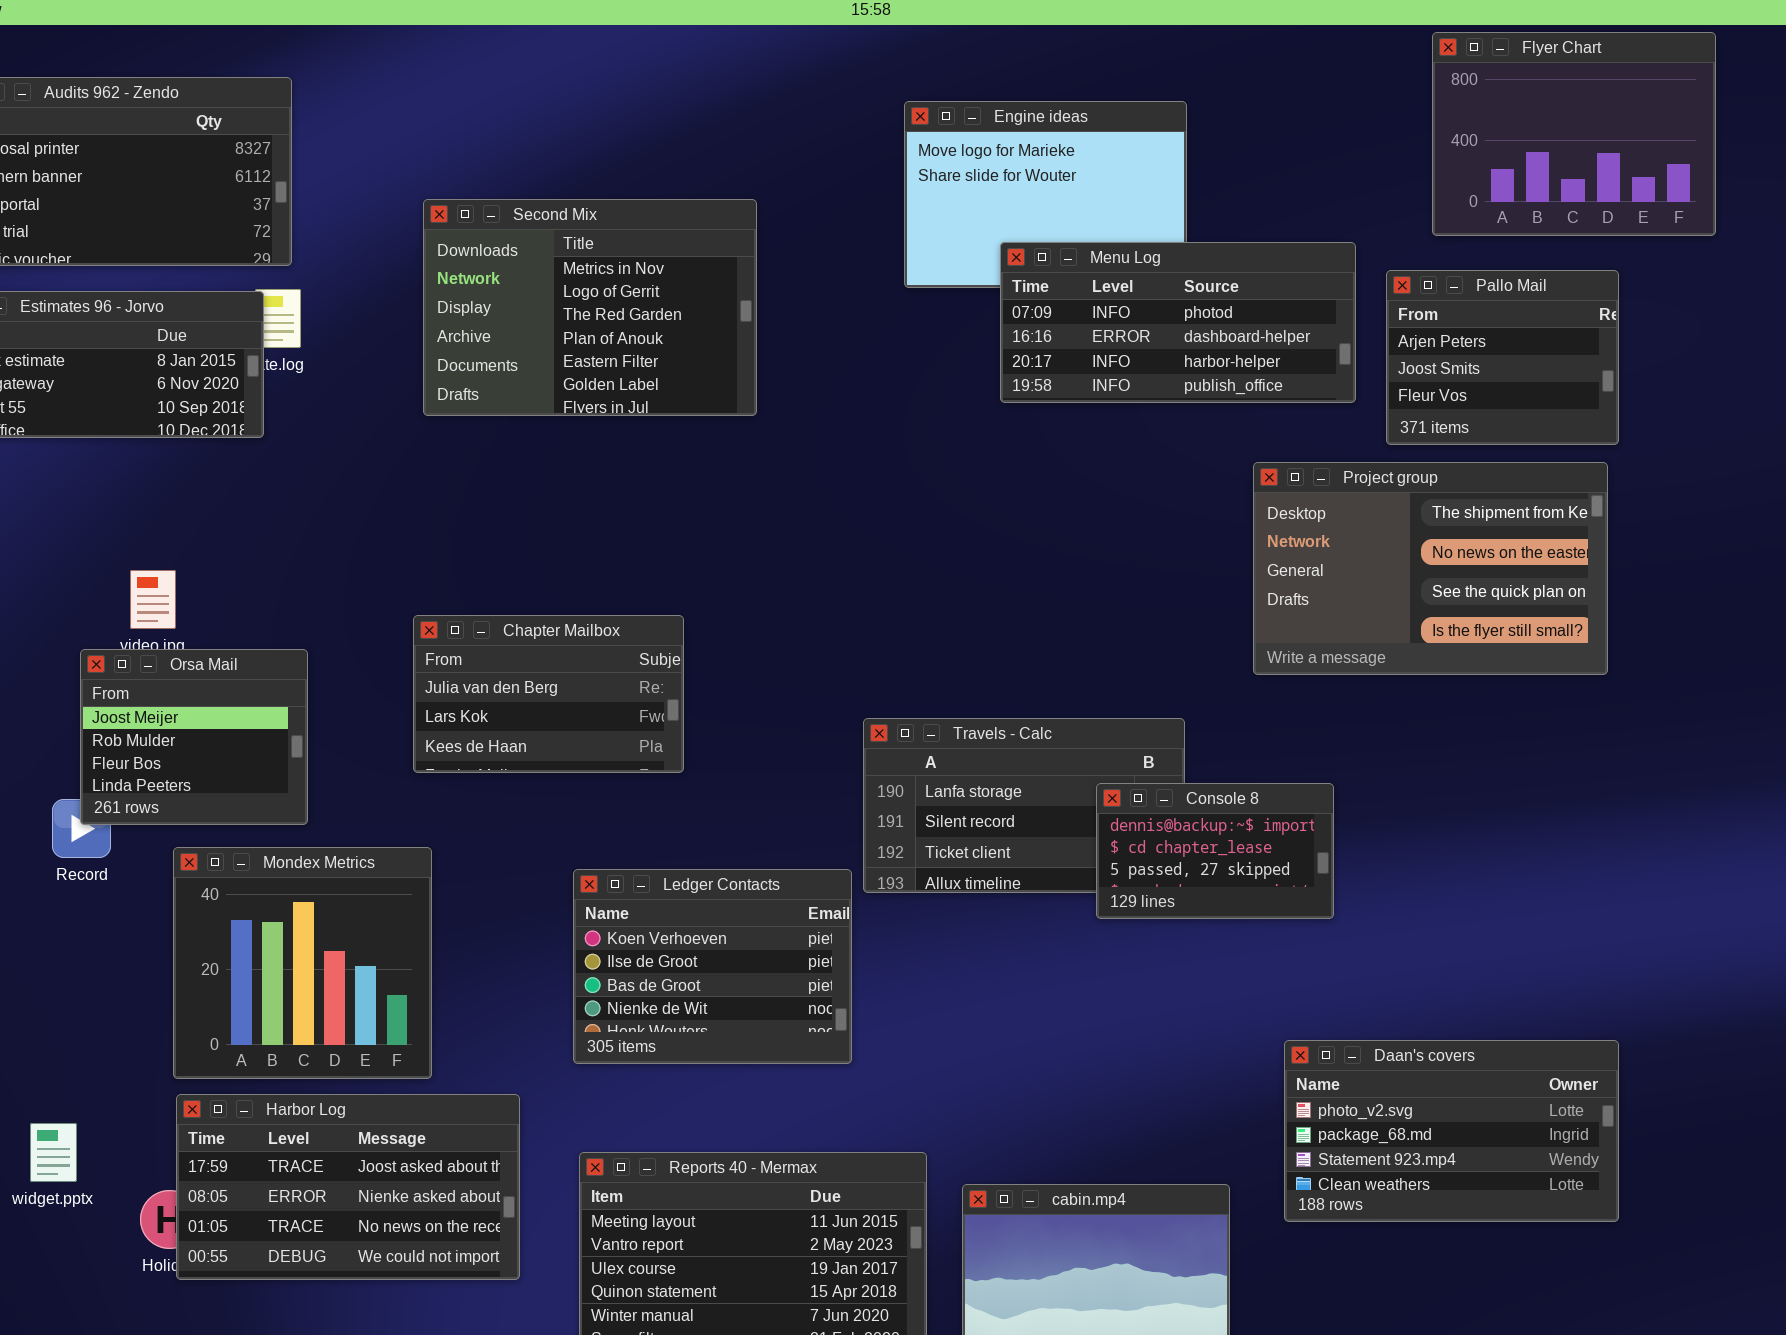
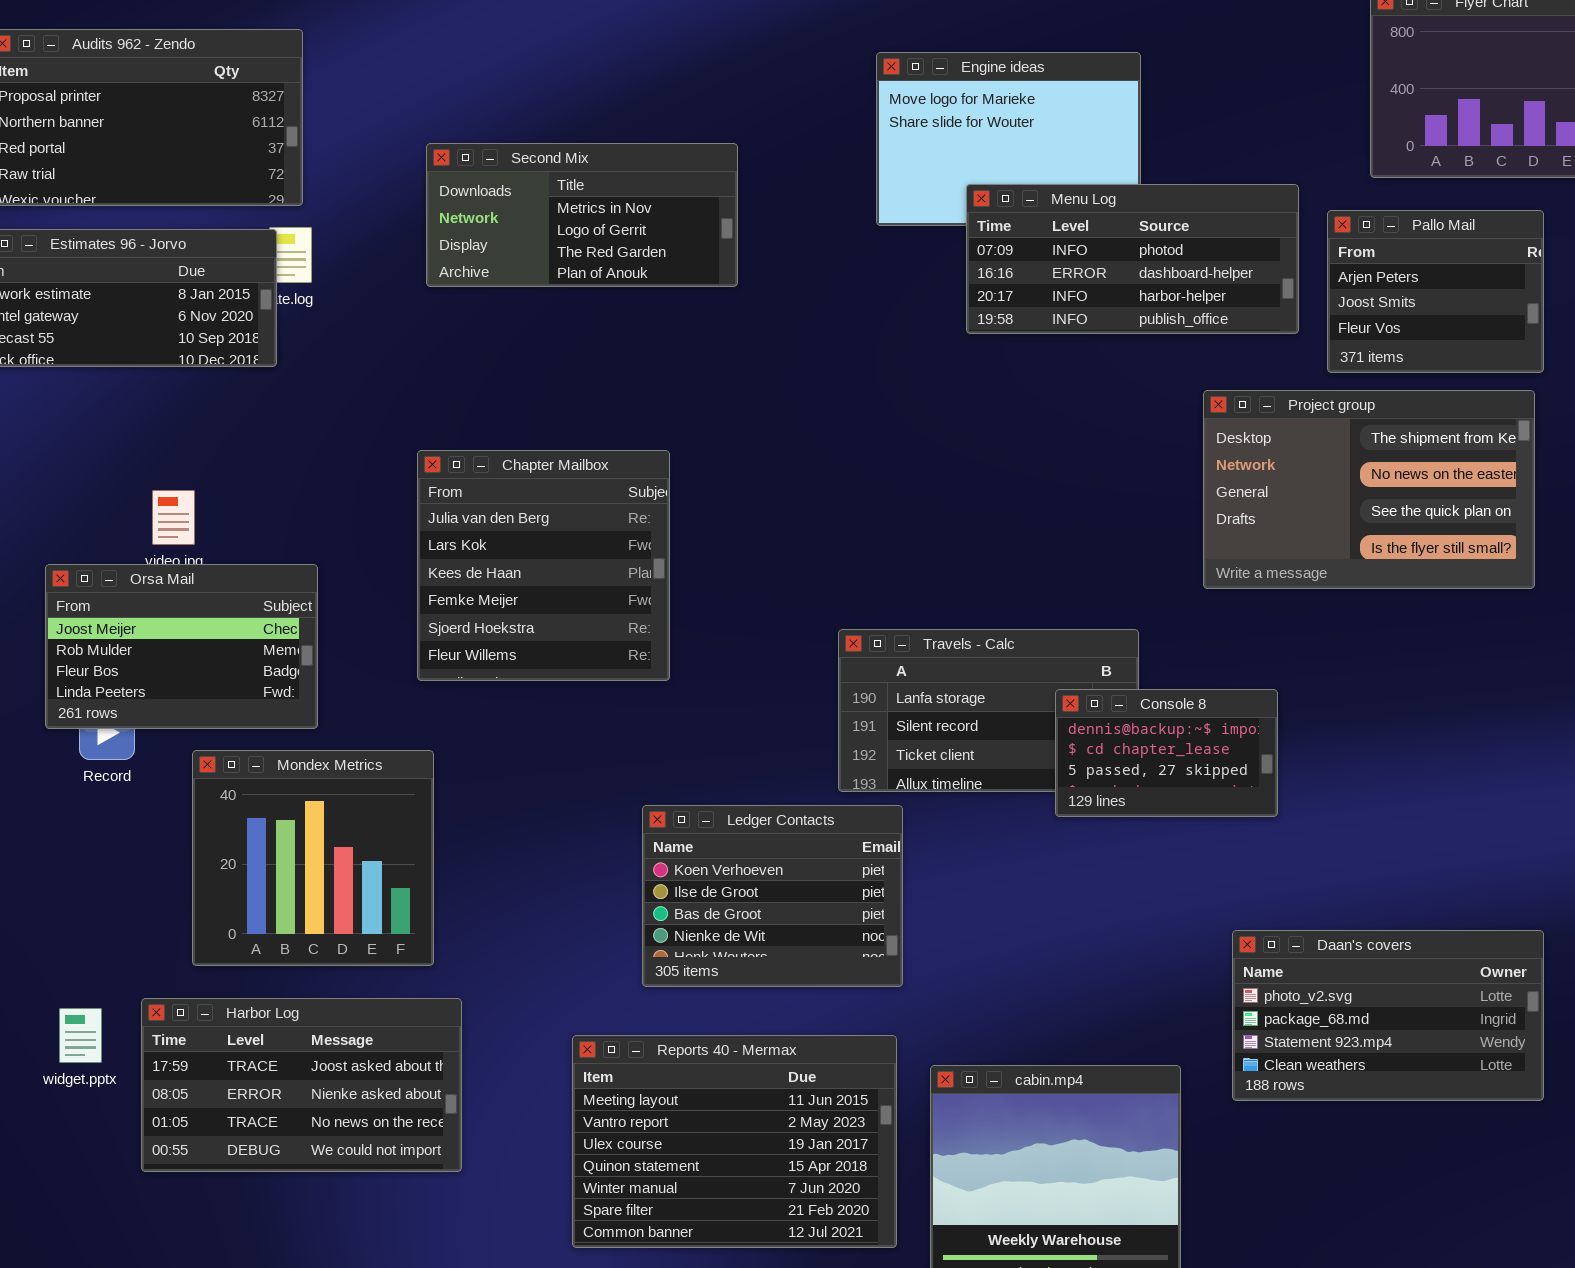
Second Mix: [423,199,757,416] -> [426,143,738,287], resized
Chapter Mailbox: [413,615,684,773] -> [417,450,670,681], resized
Orsa Mail: [80,649,308,825] -> [45,564,318,729], resized
Ledger Contacts: [573,869,852,1064] -> [642,805,903,987], moved
Harbor Log: [176,1094,520,1280] -> [141,998,462,1172], moved

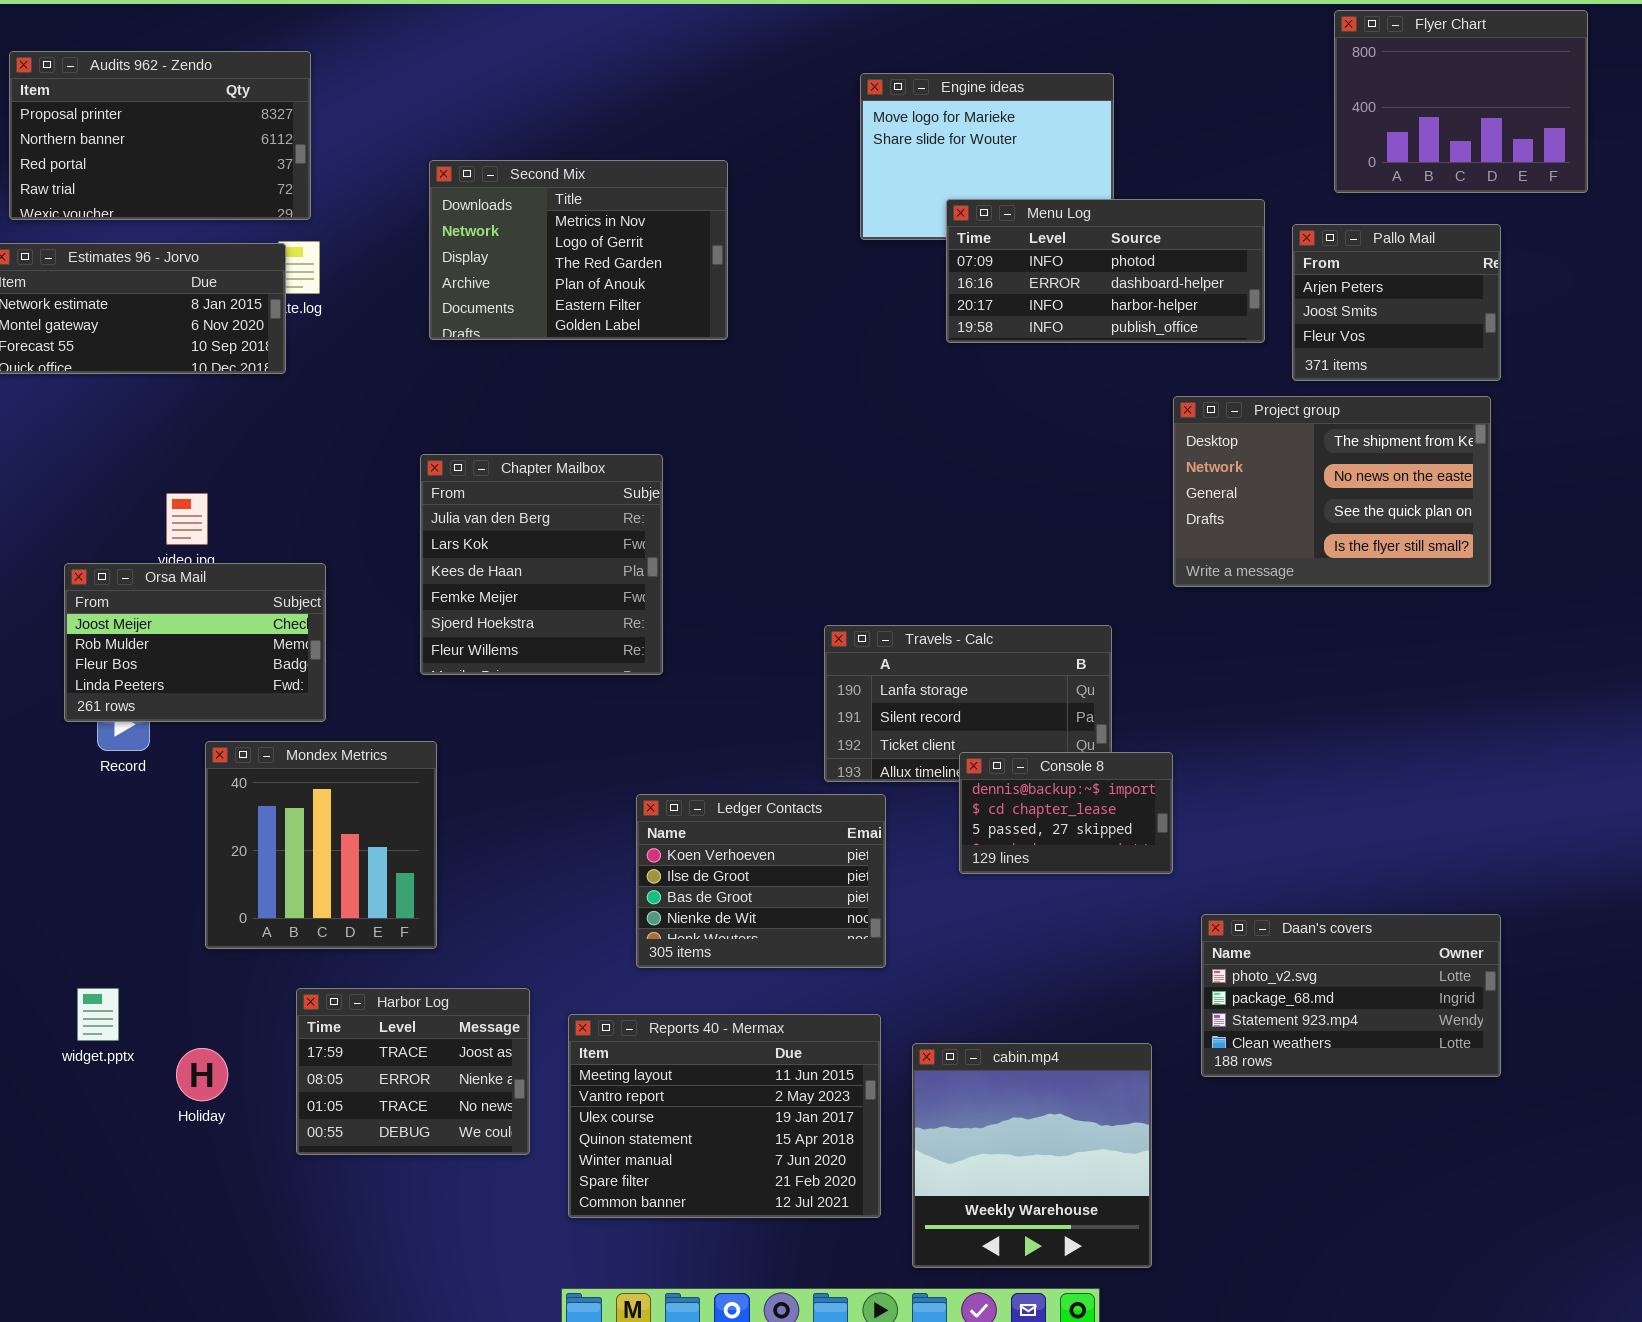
Second Mix: [426,143,738,287] -> [429,160,728,340], resized
Console 8: [1055,689,1278,817] -> [959,752,1173,874], moved
Harbor Log: [141,998,462,1172] -> [296,988,530,1155], moved, resized

